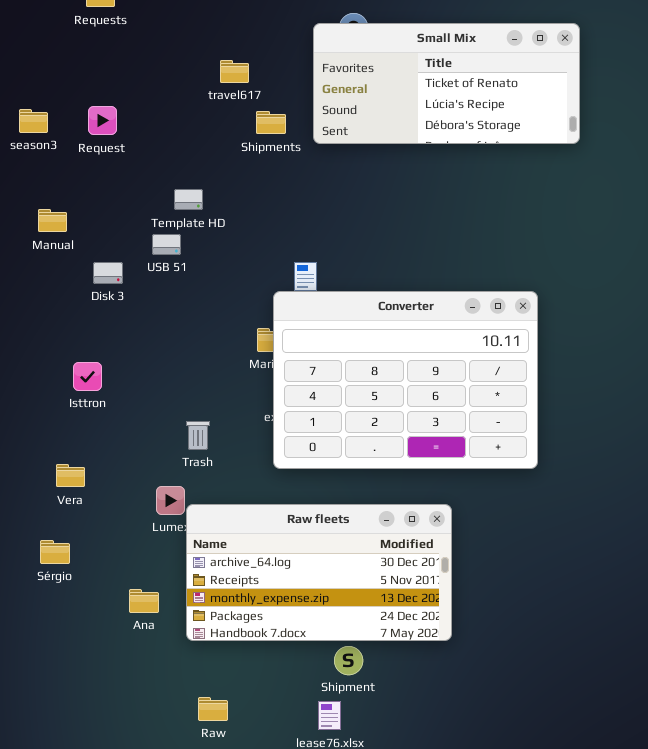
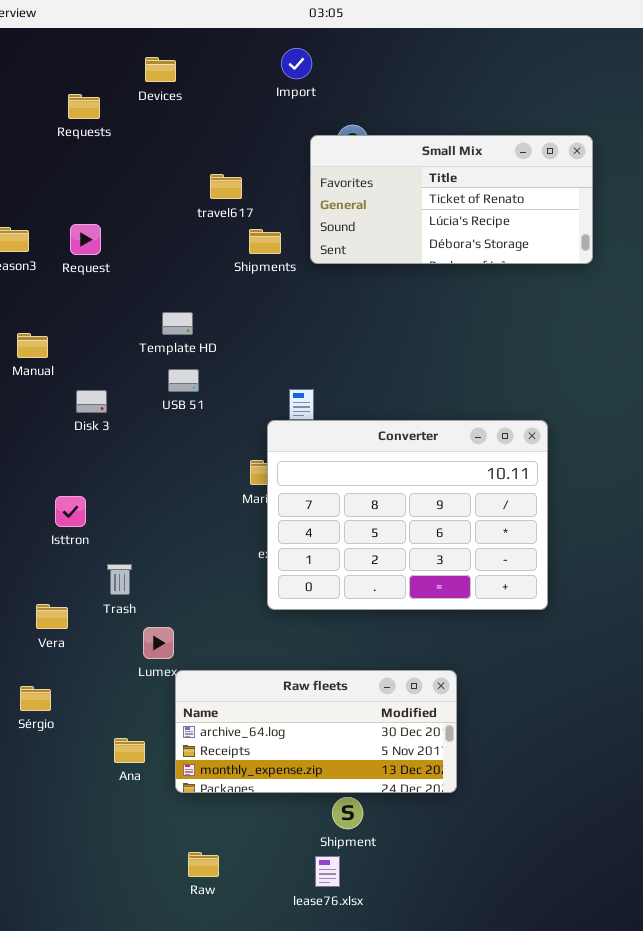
USB 51: [152,234,181,255] -> [168,369,199,392], moved
Trash: [186,421,210,450] -> [107,564,132,595], moved
Raw fleets: [186,504,452,641] -> [175,670,457,793], resized

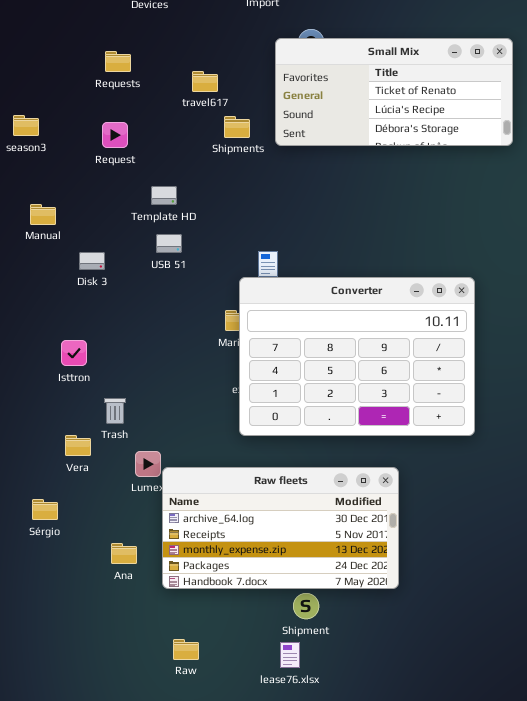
Requests: [68,94,100,119] -> [105,51,131,72], moved
Request: [70,224,101,255] -> [102,122,128,148], moved
Vera: [36,604,68,629] -> [65,435,91,456], moved
Raw fleets: [175,670,457,793] -> [162,467,399,589], resized

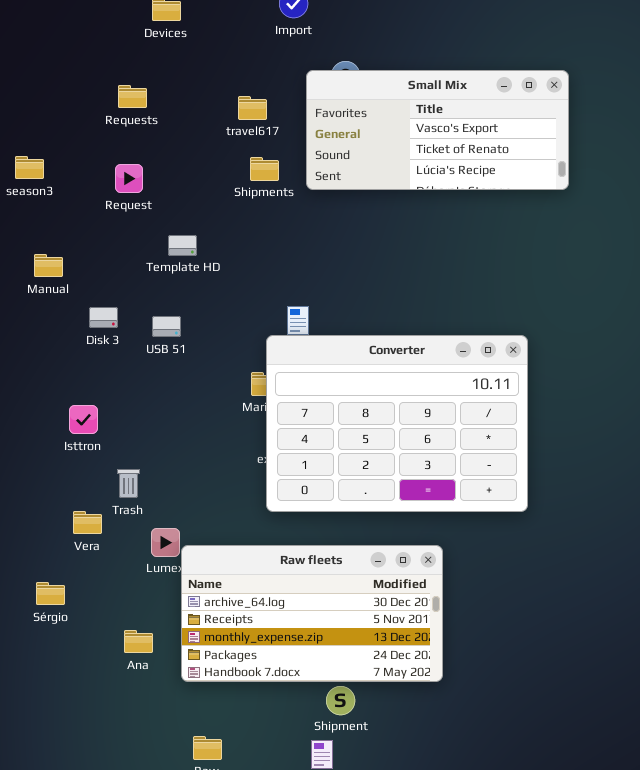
Small Mix: [275,38,513,146] -> [306,70,569,190], scrolled up 1 row
travel617: [192,71,218,92] -> [238,96,267,120], moved
USB 51: [156,234,182,253] -> [152,316,181,337], moved

